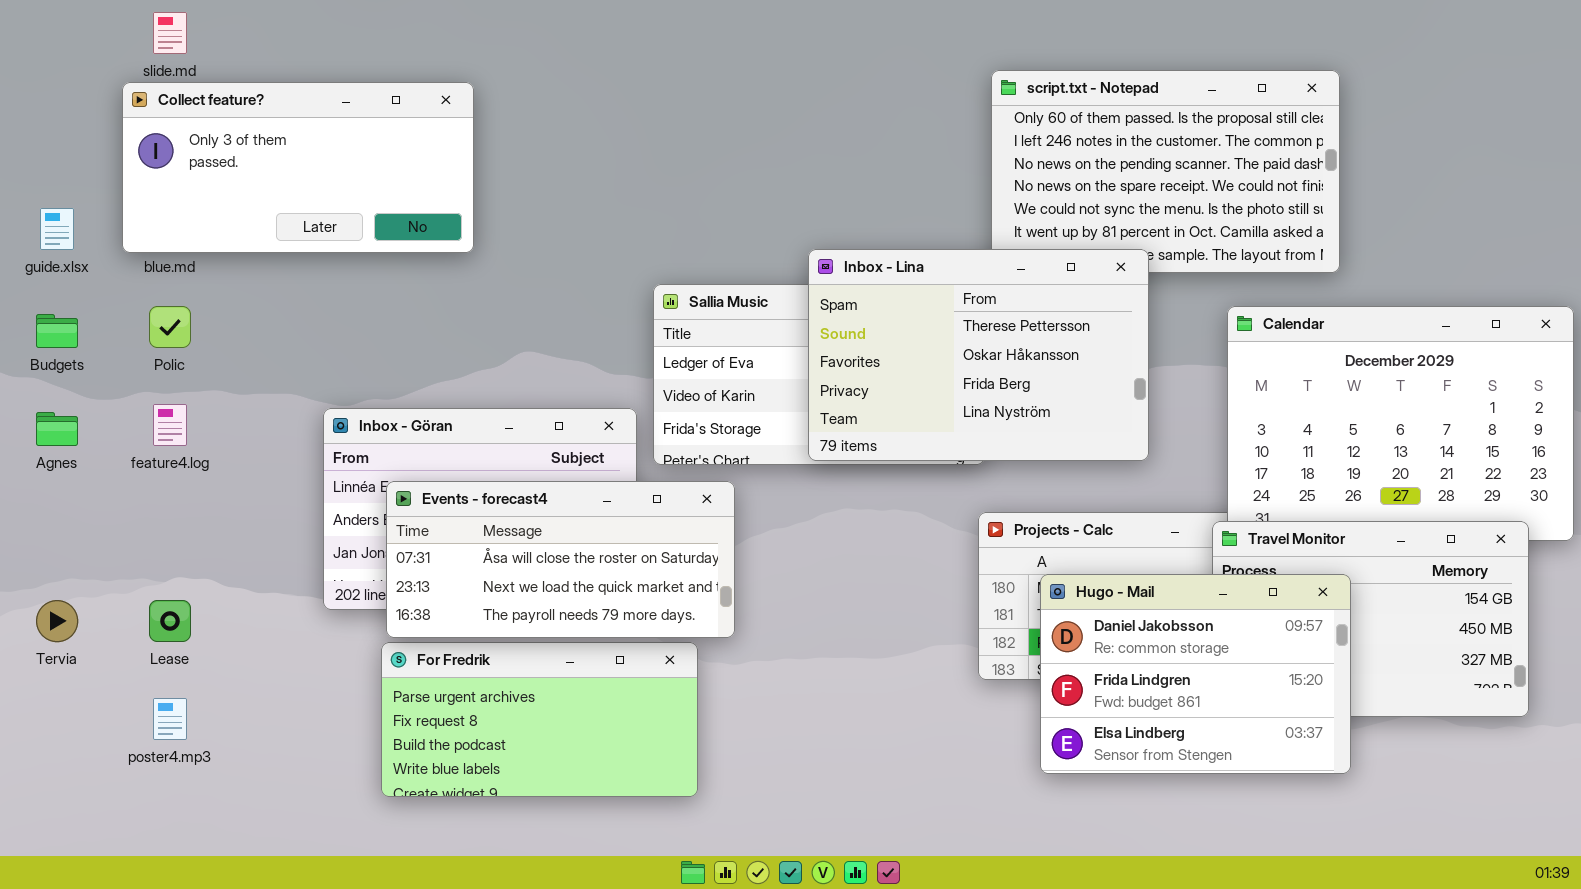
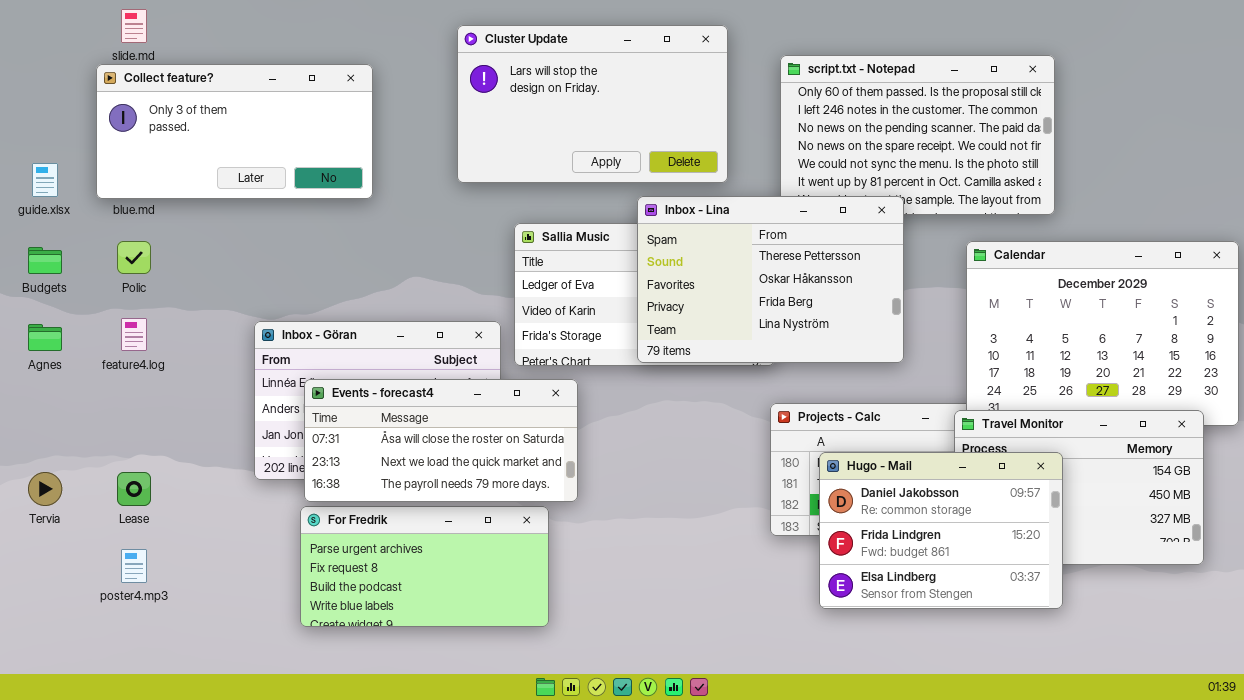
Cluster Update: none -> [457,25,728,183], opened

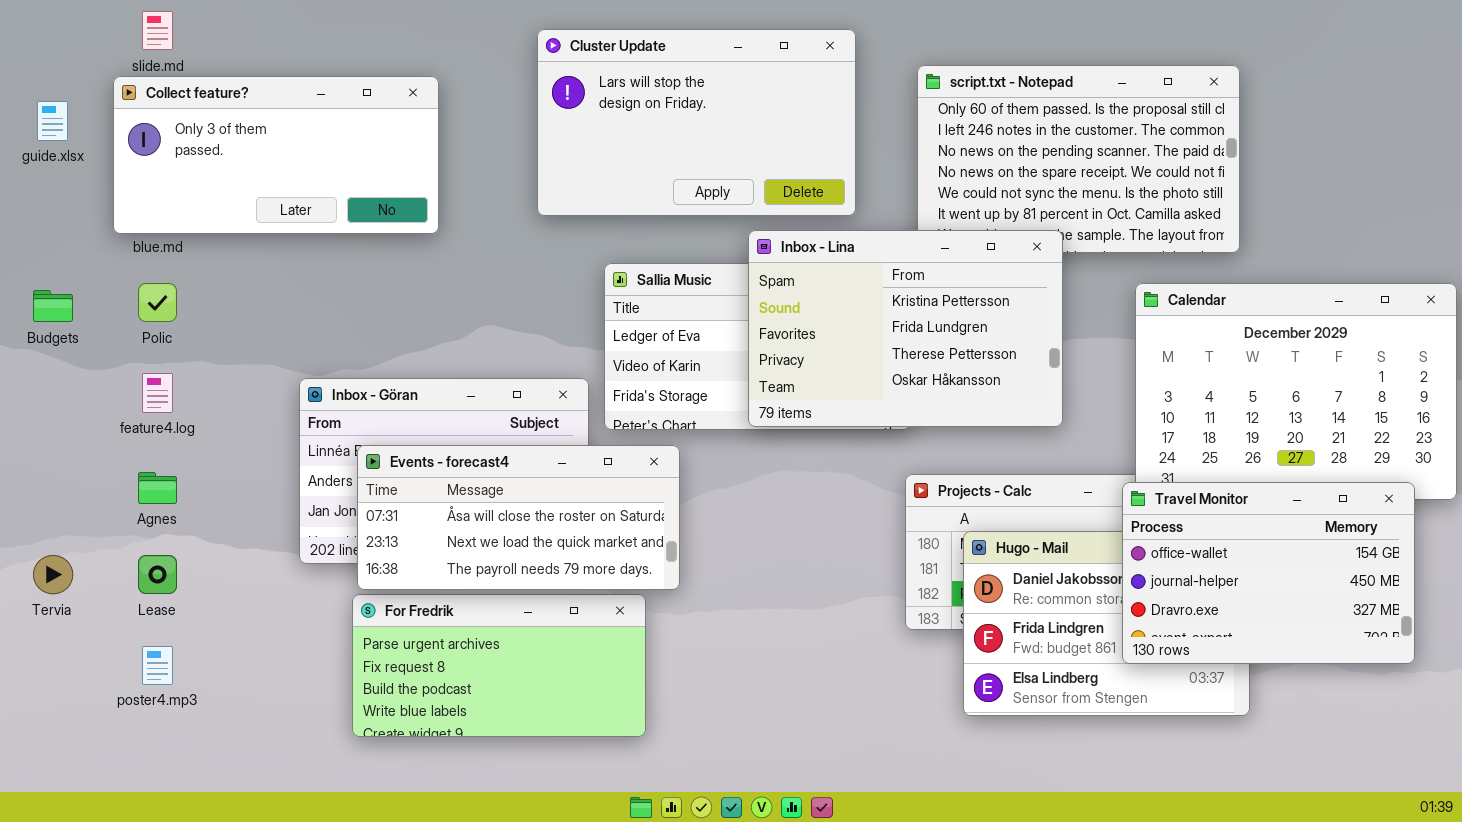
guide.xlsx: [32,163,58,197] -> [37,101,68,141], moved
Inbox - Lina: [637,196,904,363] -> [748,230,1063,427], scrolled up 2 rows
Agnes: [28,324,62,351] -> [138,472,177,504], moved
Travel Monitor: [954,410,1204,565] -> [1122,482,1415,664], raised

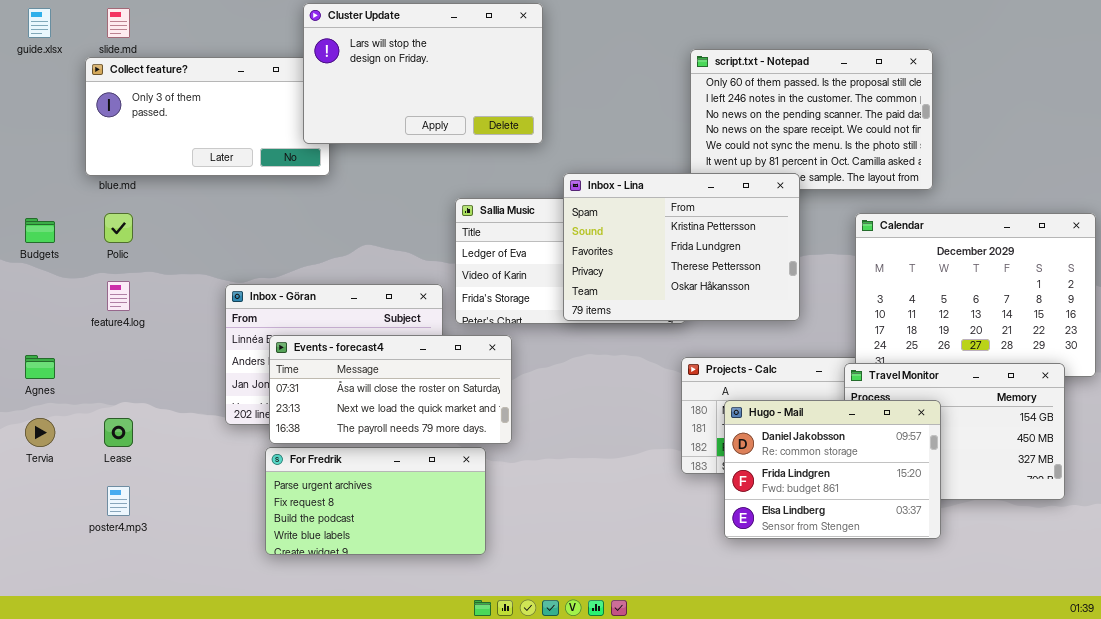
Cluster Update: [537,29,856,216] -> [303,3,543,144], moved
guide.xlsx: [37,101,68,141] -> [28,8,51,38], moved
Agnes: [138,472,177,504] -> [25,355,55,379], moved
Hugo - Mail: [963,531,1250,716] -> [724,400,941,539], raised

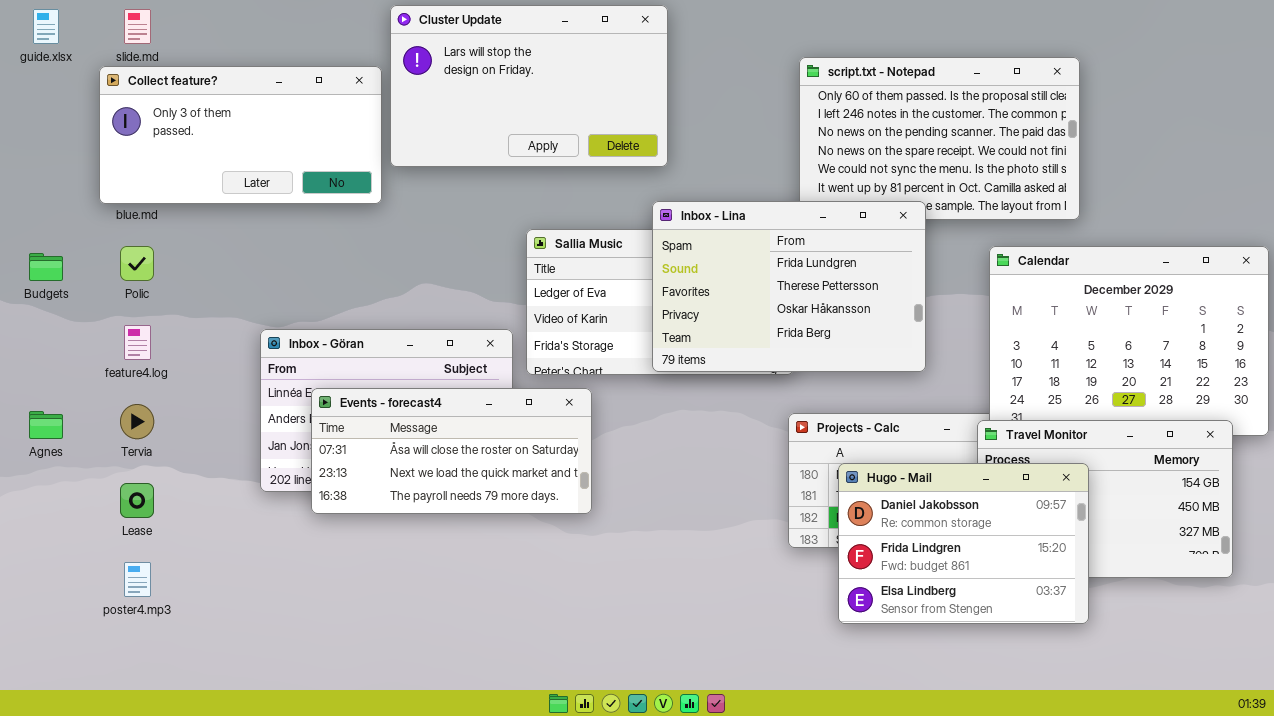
Cluster Update: [303,3,543,144] -> [390,5,668,167], moved
Inbox - Lina: [563,173,800,321] -> [652,201,926,372], scrolled down 1 row
Tervia: [25,418,55,447] -> [120,404,154,439], moved
For Fredrik: [265,447,486,555] -> none, closed

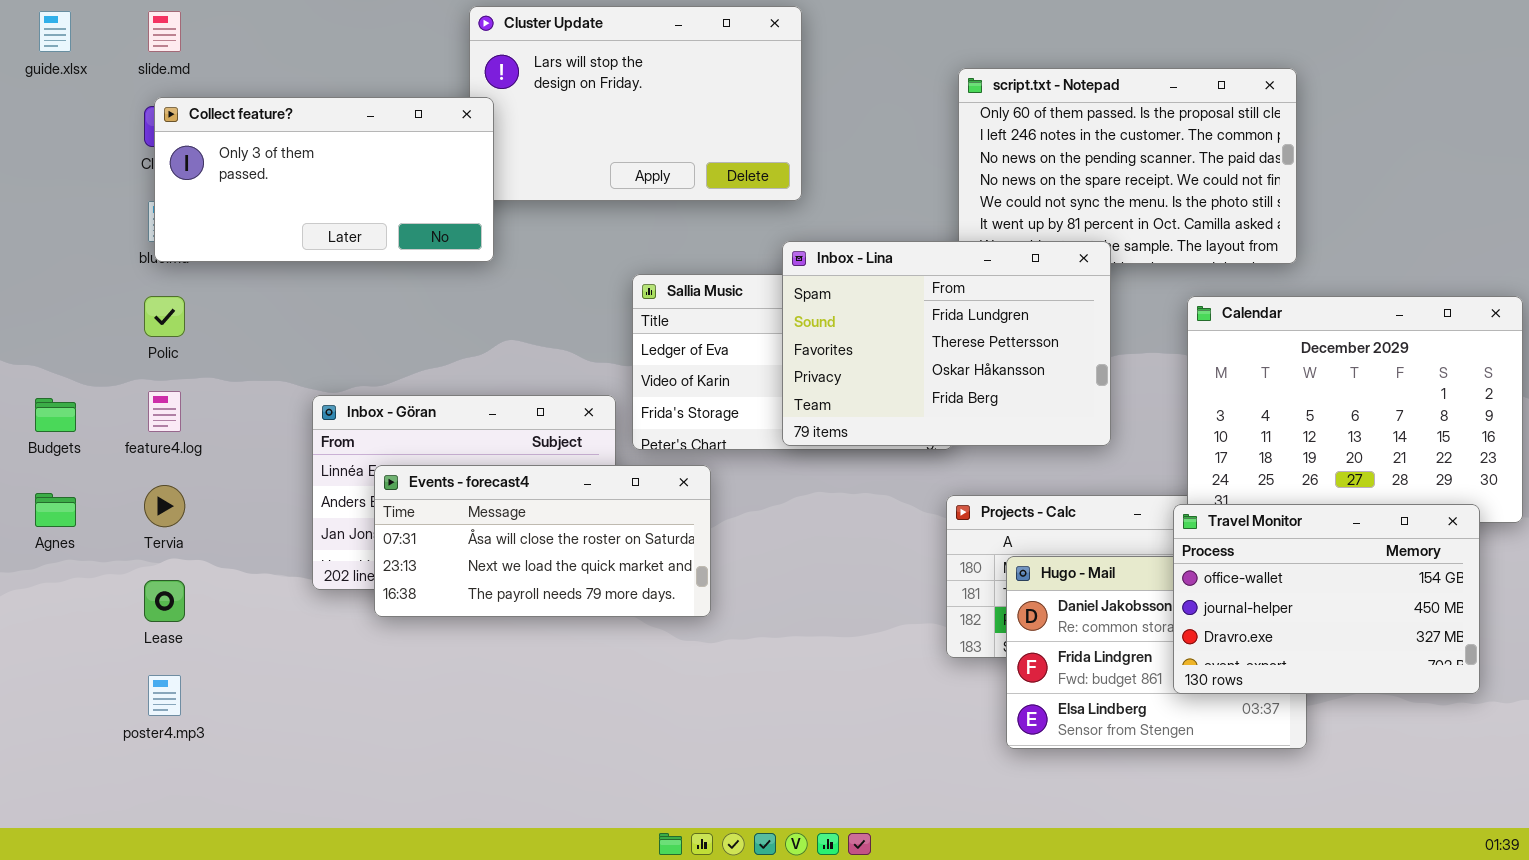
Collect feature?: [99,66,382,204] -> [154,97,494,262], moved
Budgets: [29,253,63,281] -> [35,398,76,432], moved
Travel Monitor: [977,420,1233,578] -> [1173,504,1480,694], raised

